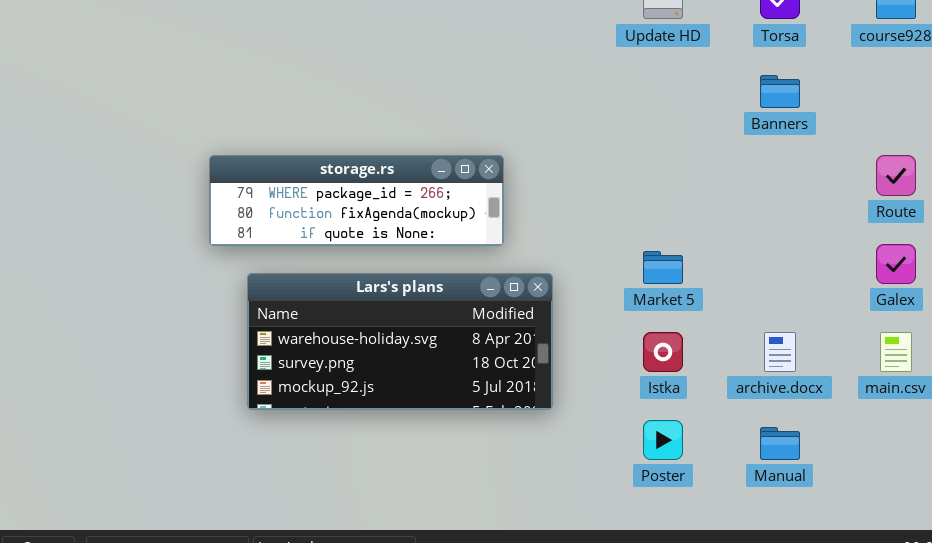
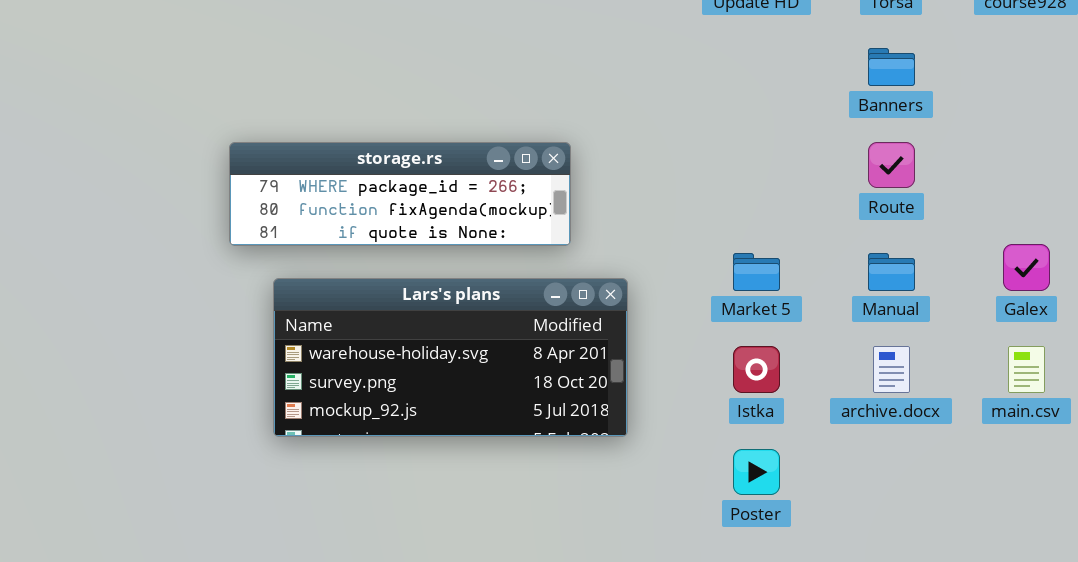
Route: [876,155,916,196] -> [868,142,915,188], moved
Manual: [760,427,800,460] -> [868,253,915,291], moved

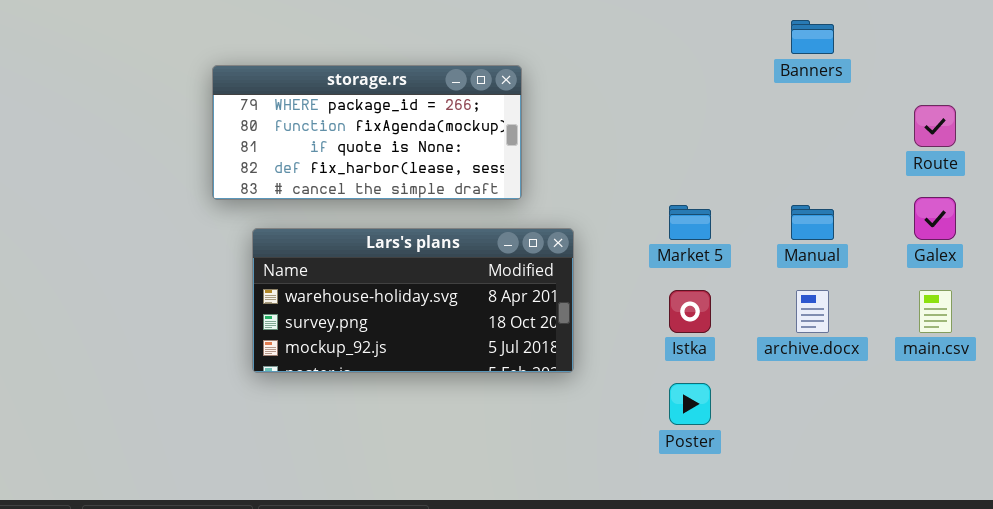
storage.rs: [229,142,571,246] -> [212,65,522,200], resized
Route: [868,142,915,188] -> [914,105,956,147], moved

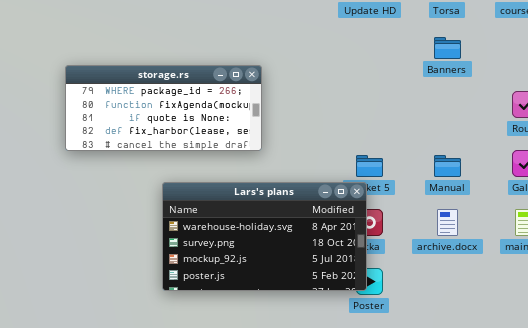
Lars's plans: [252,228,574,373] -> [162,182,367,291], moved, resized

